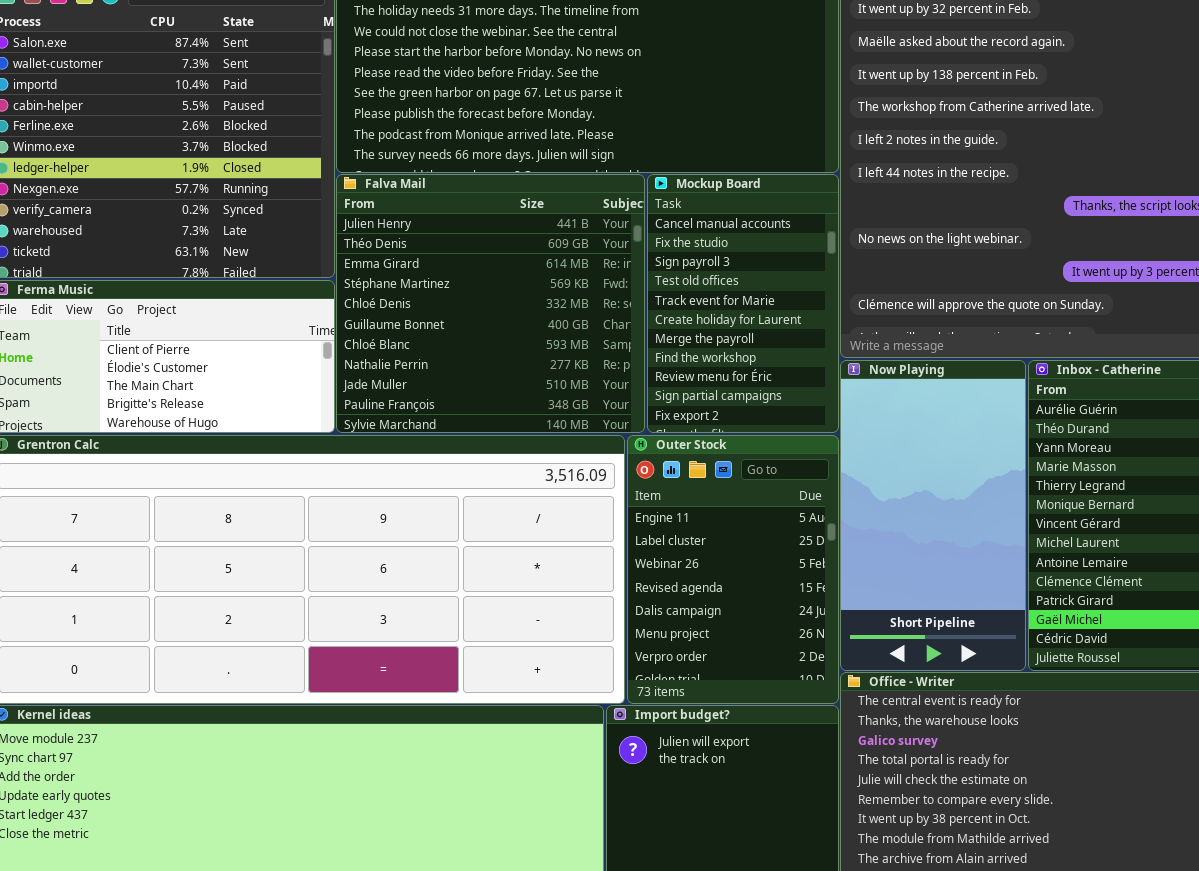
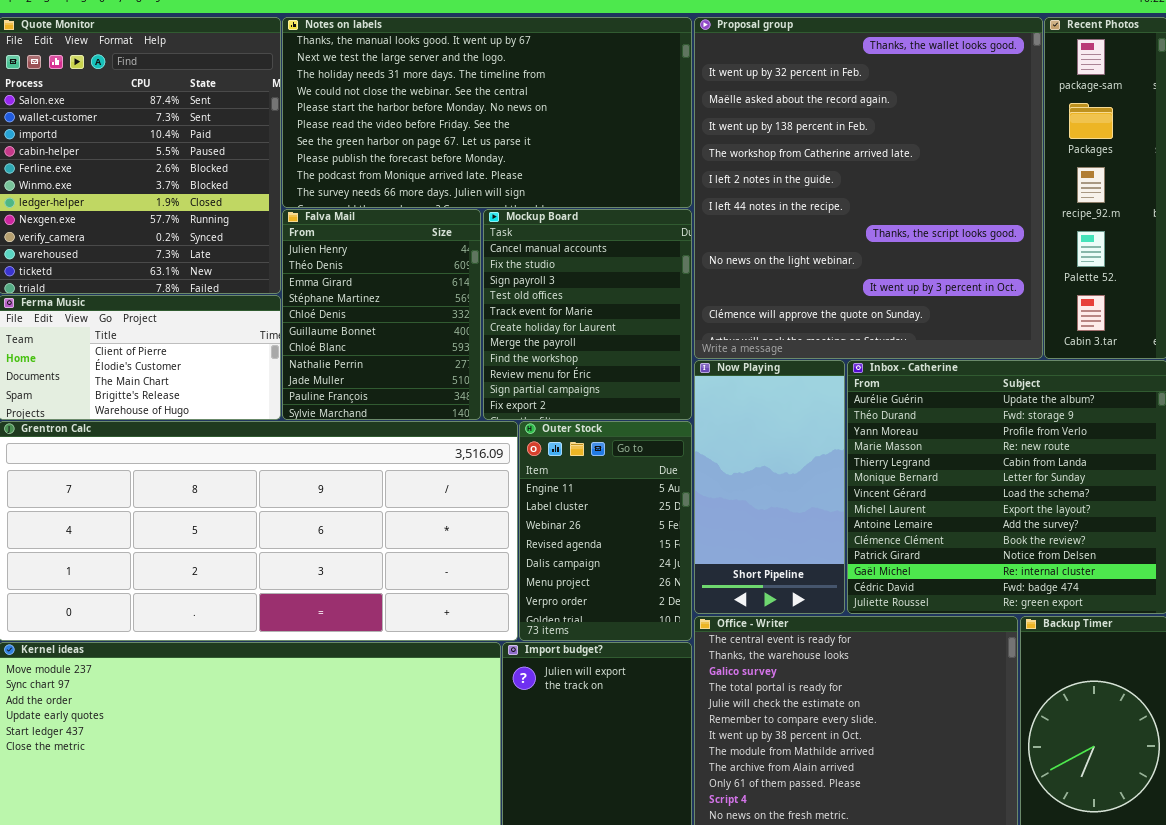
Falva Mail: [336,174,645,433] -> [282,209,481,420], resized
Mockup Board: [647,174,839,433] -> [483,209,692,420], resized

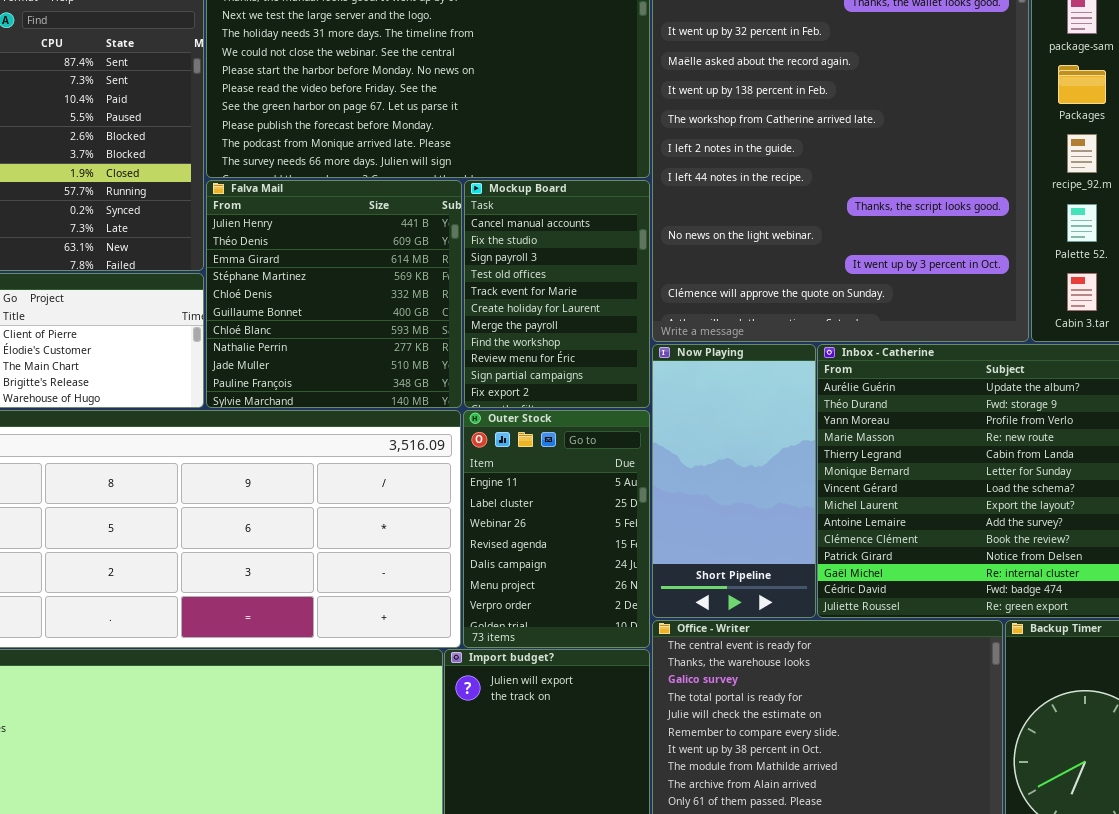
Falva Mail: [282,209,481,420] -> [206,180,462,408], resized
Mockup Board: [483,209,692,420] -> [464,180,650,408], resized

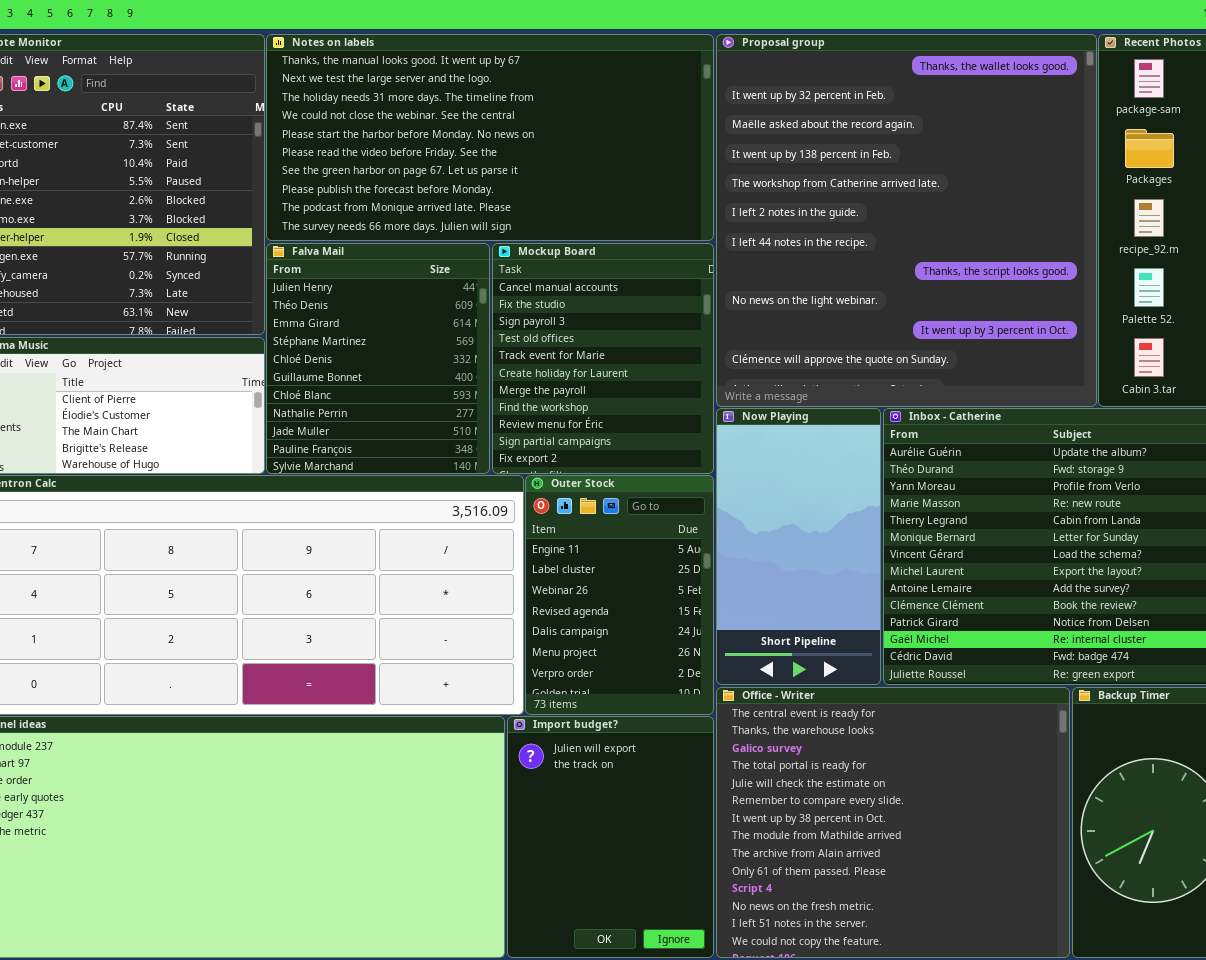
Falva Mail: [206,180,462,408] -> [266,243,490,474], resized
Mockup Board: [464,180,650,408] -> [492,243,714,474], resized

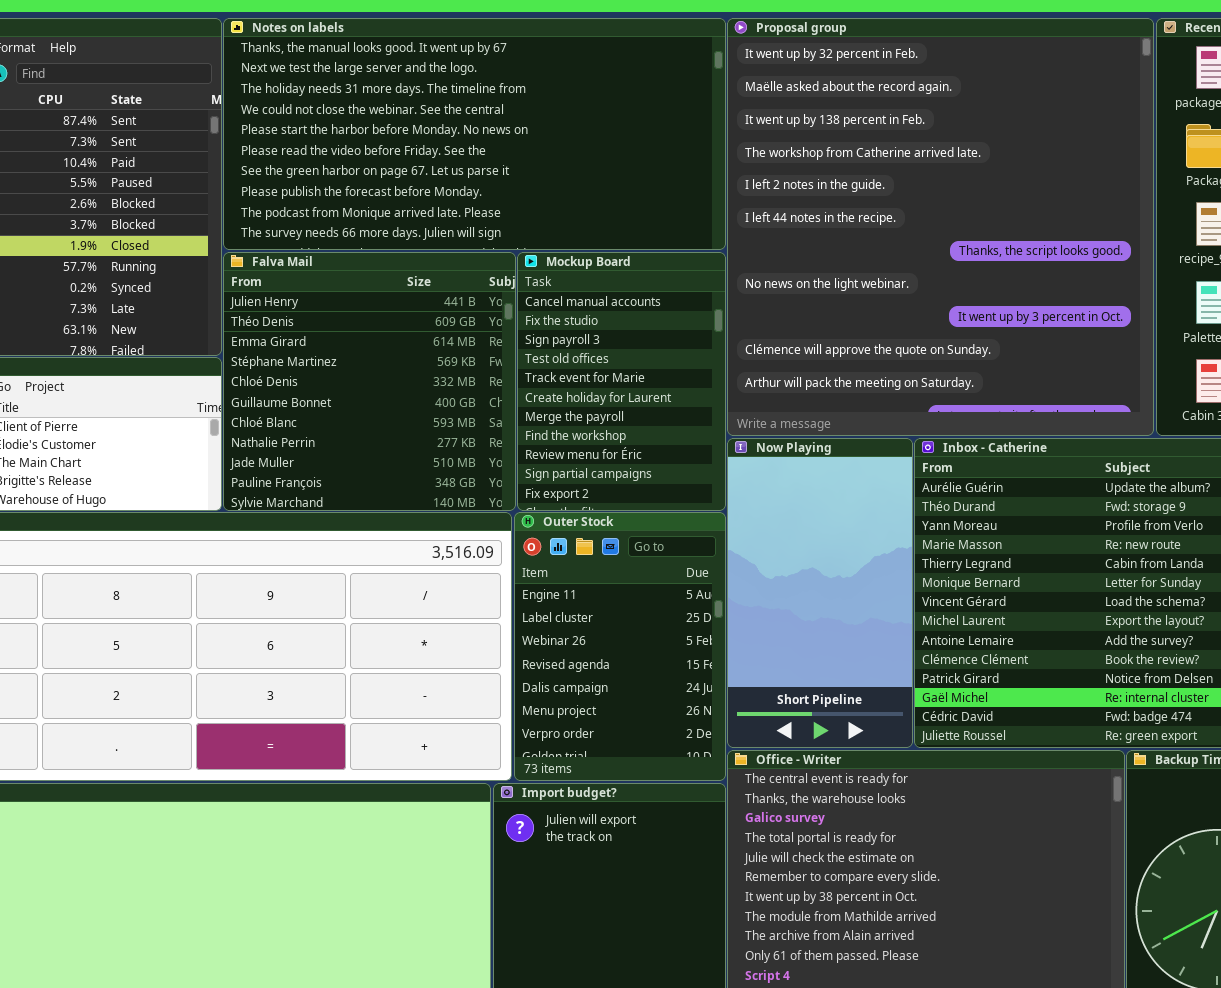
Proposal group: [716,34,1097,407] -> [727,18,1154,436], scrolled down 1 row
Falva Mail: [266,243,490,474] -> [223,252,516,511], resized
Mockup Board: [492,243,714,474] -> [517,252,726,511], resized

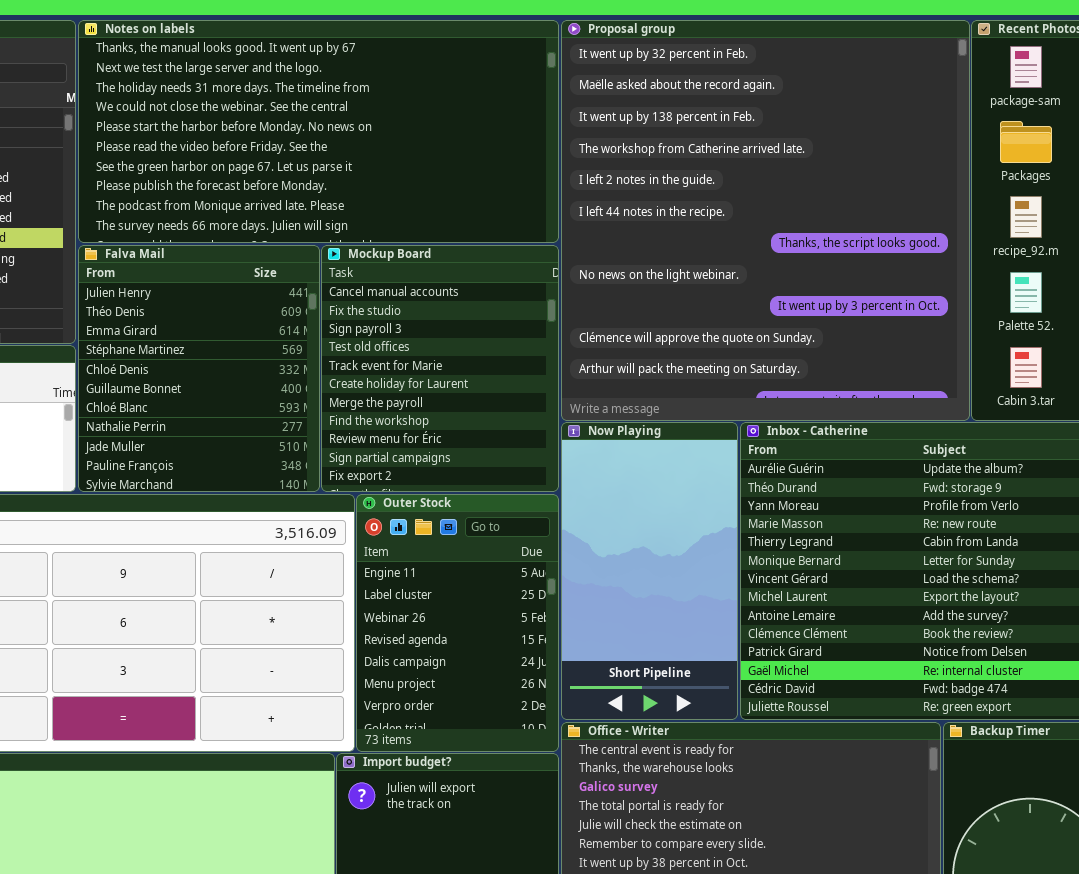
Falva Mail: [223,252,516,511] -> [78,245,320,492], resized
Mockup Board: [517,252,726,511] -> [321,245,559,492], resized

